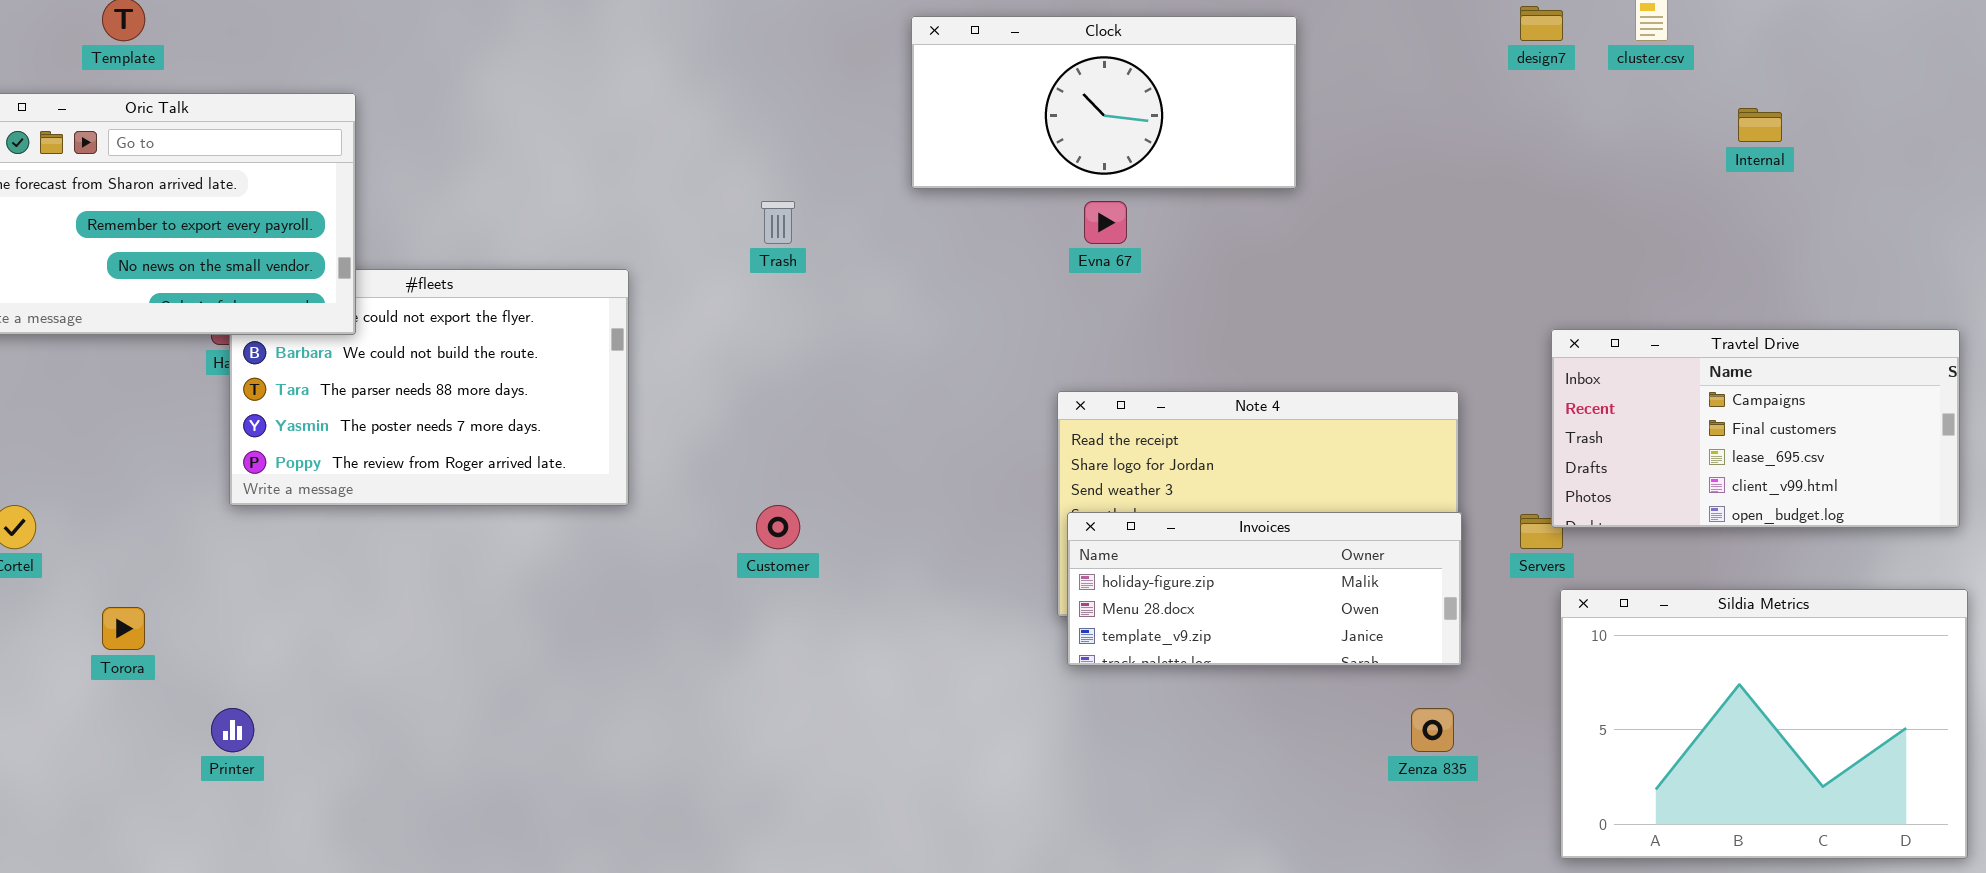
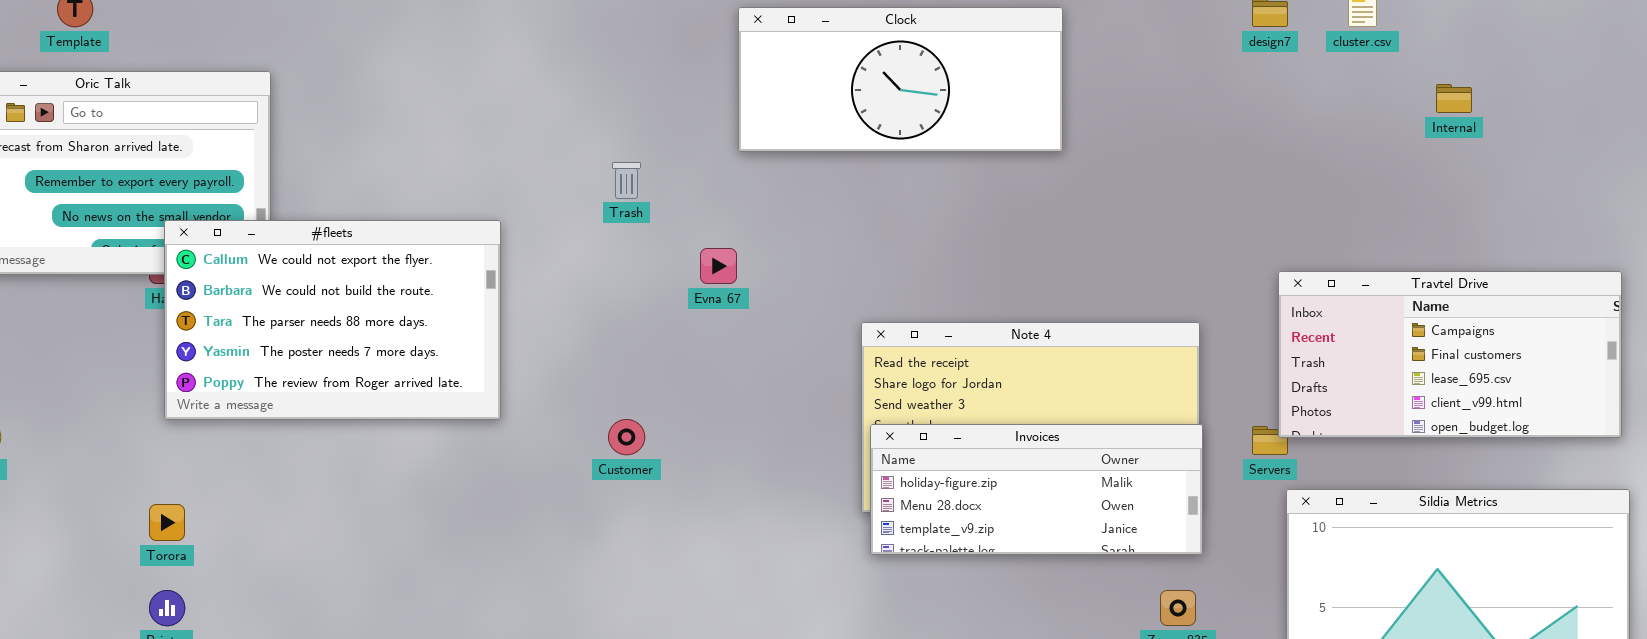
Evna 67: [1084,201,1127,244] -> [700,248,737,284], moved
#fleets: [229,269,629,506] -> [164,220,501,420], raised
Torora: [102,607,145,650] -> [149,504,185,541], moved

